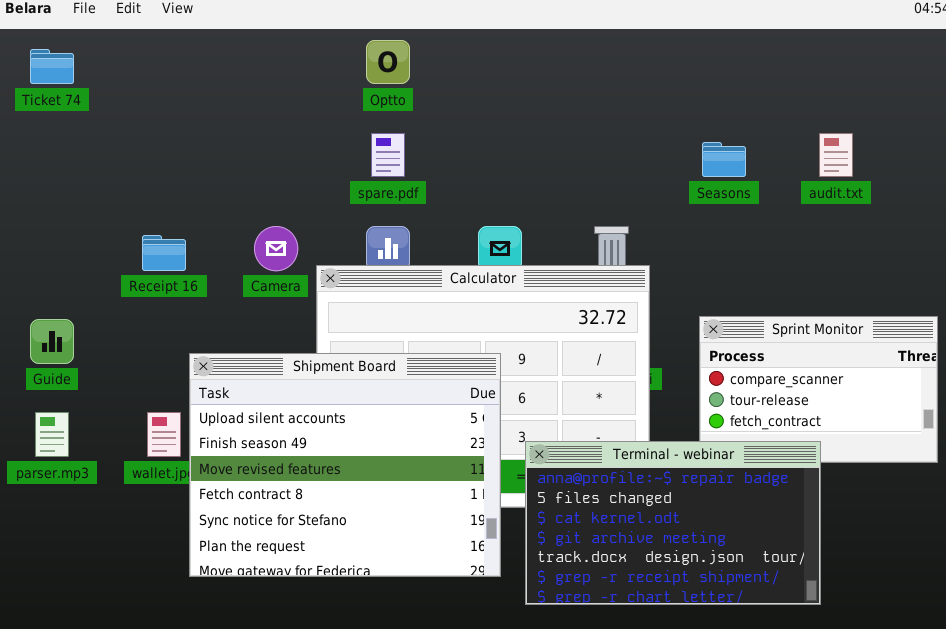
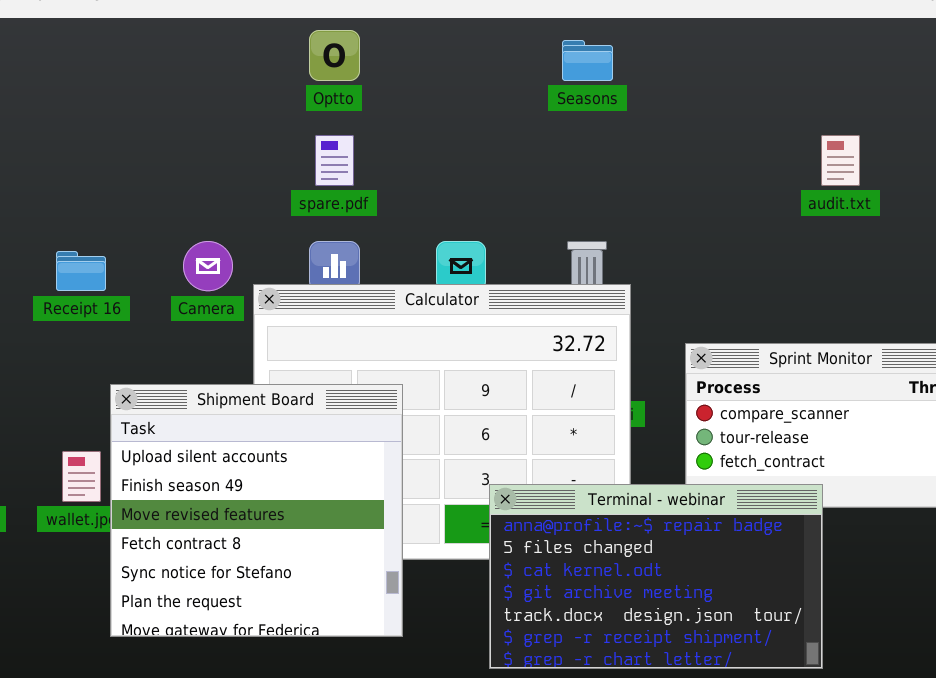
Seasons: [702,142,746,177] -> [562,40,613,81], moved
Shipment Board: [189,353,501,577] -> [110,384,403,637], resized

